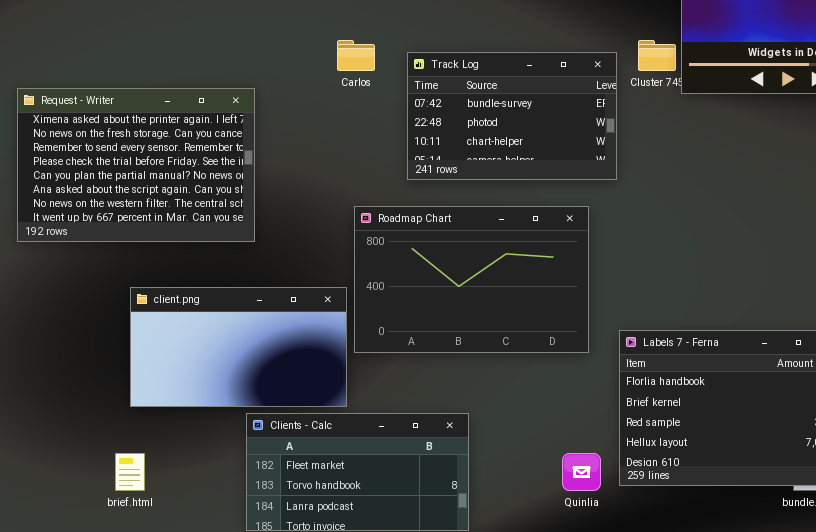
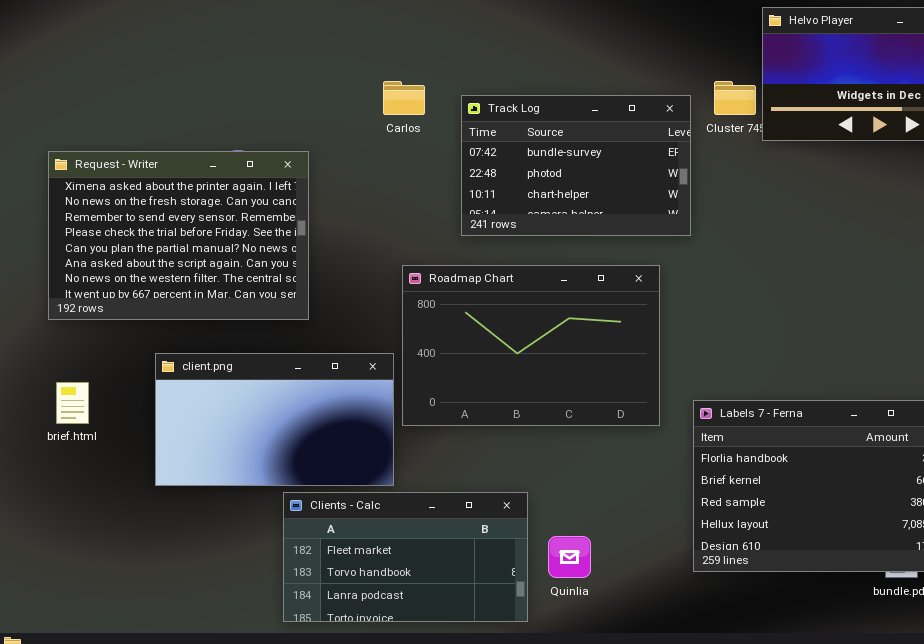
Request - Writer: [17,88,255,242] -> [48,151,309,320], moved
brief.html: [115,453,145,491] -> [56,382,89,424], moved
Quinlia: [562,453,601,491] -> [548,536,591,578], moved

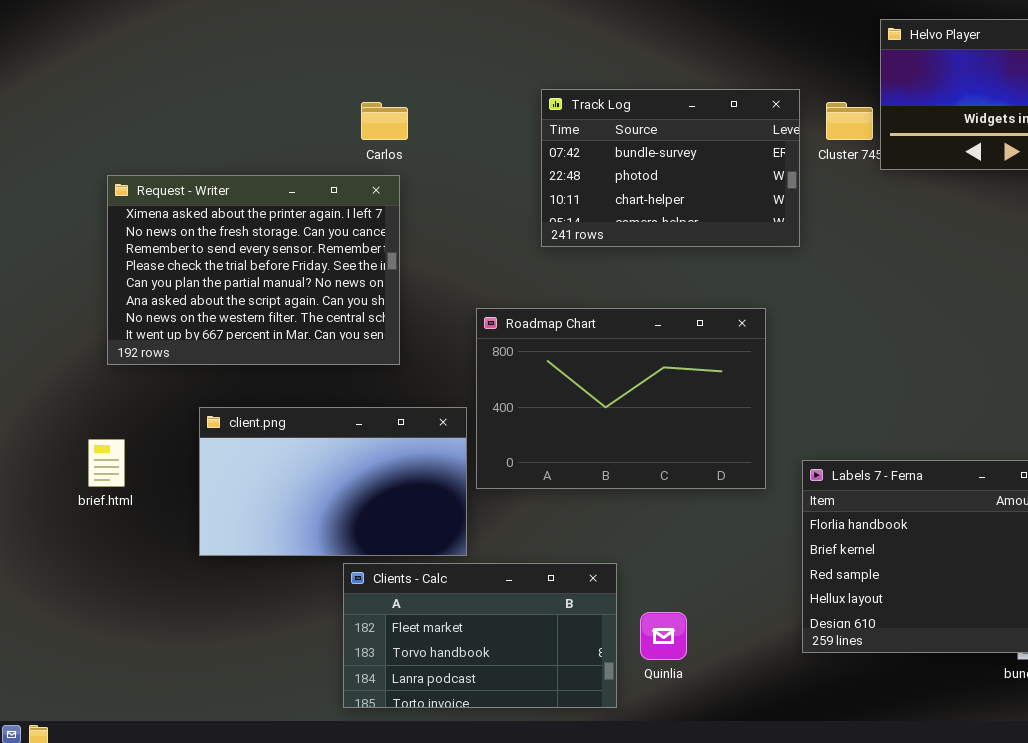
Carlos: [383,81,425,115] -> [361,102,408,140], moved
Track Log: [461,95,691,236] -> [541,89,800,247], moved
Request - Writer: [48,151,309,320] -> [107,175,400,365], moved

